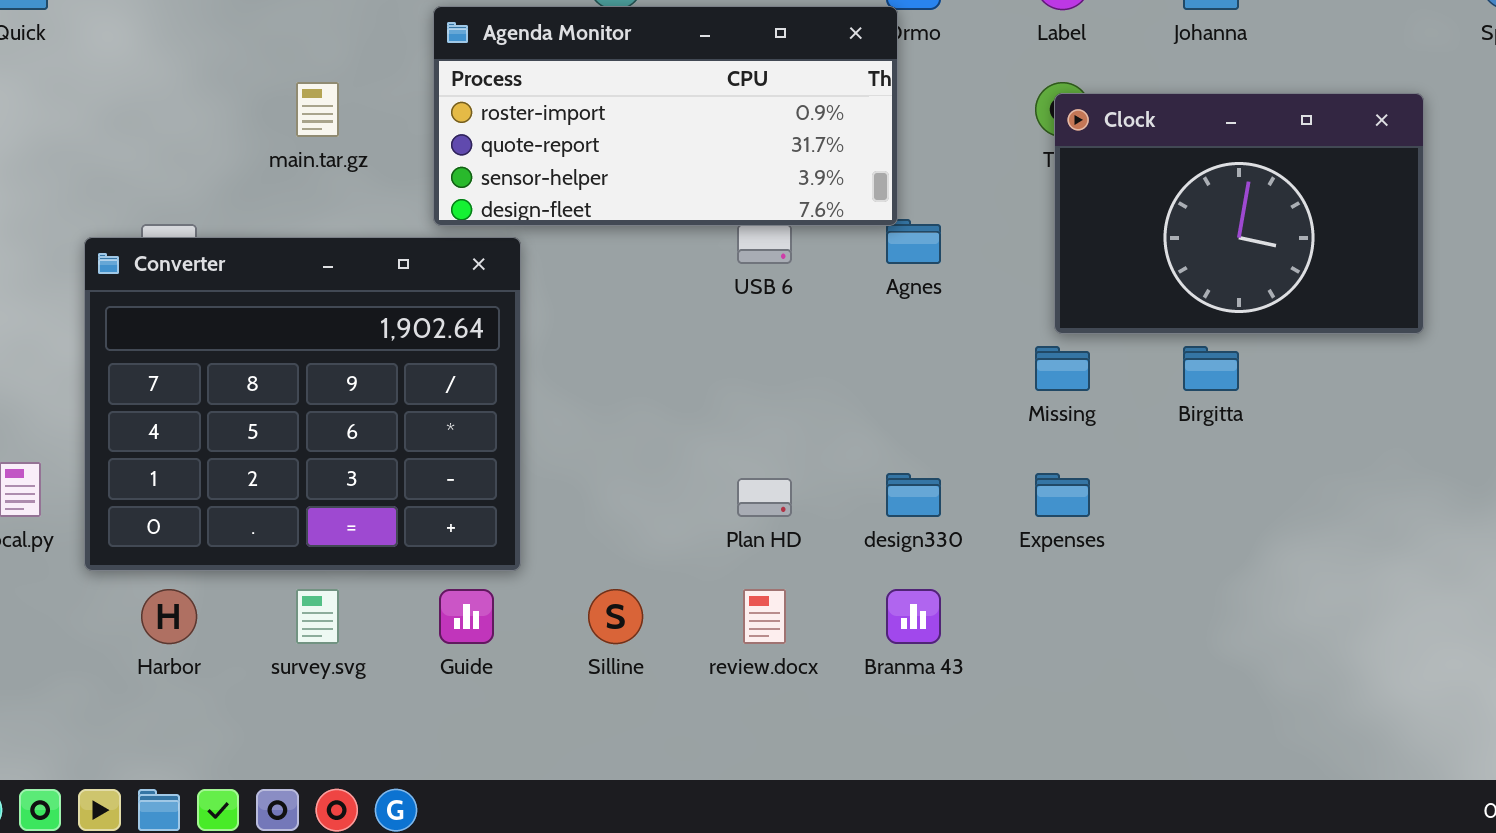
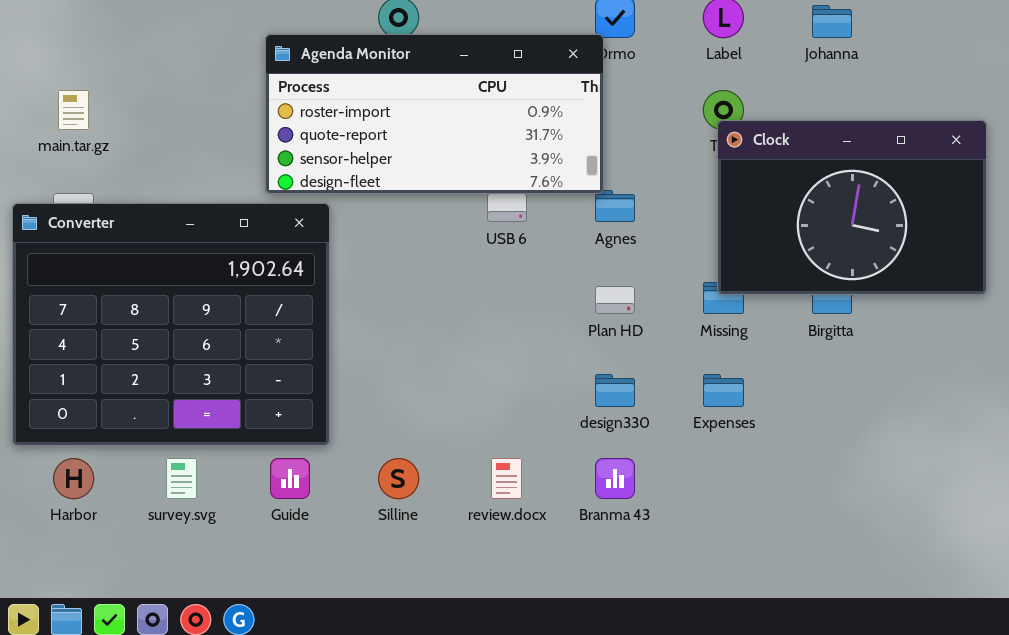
main.tar.gz: [296,82,339,137] -> [58,90,89,130], moved
Clock: [1054,93,1424,334] -> [717,120,987,295], moved
Plan HD: [737,478,792,517] -> [595,286,635,314], moved

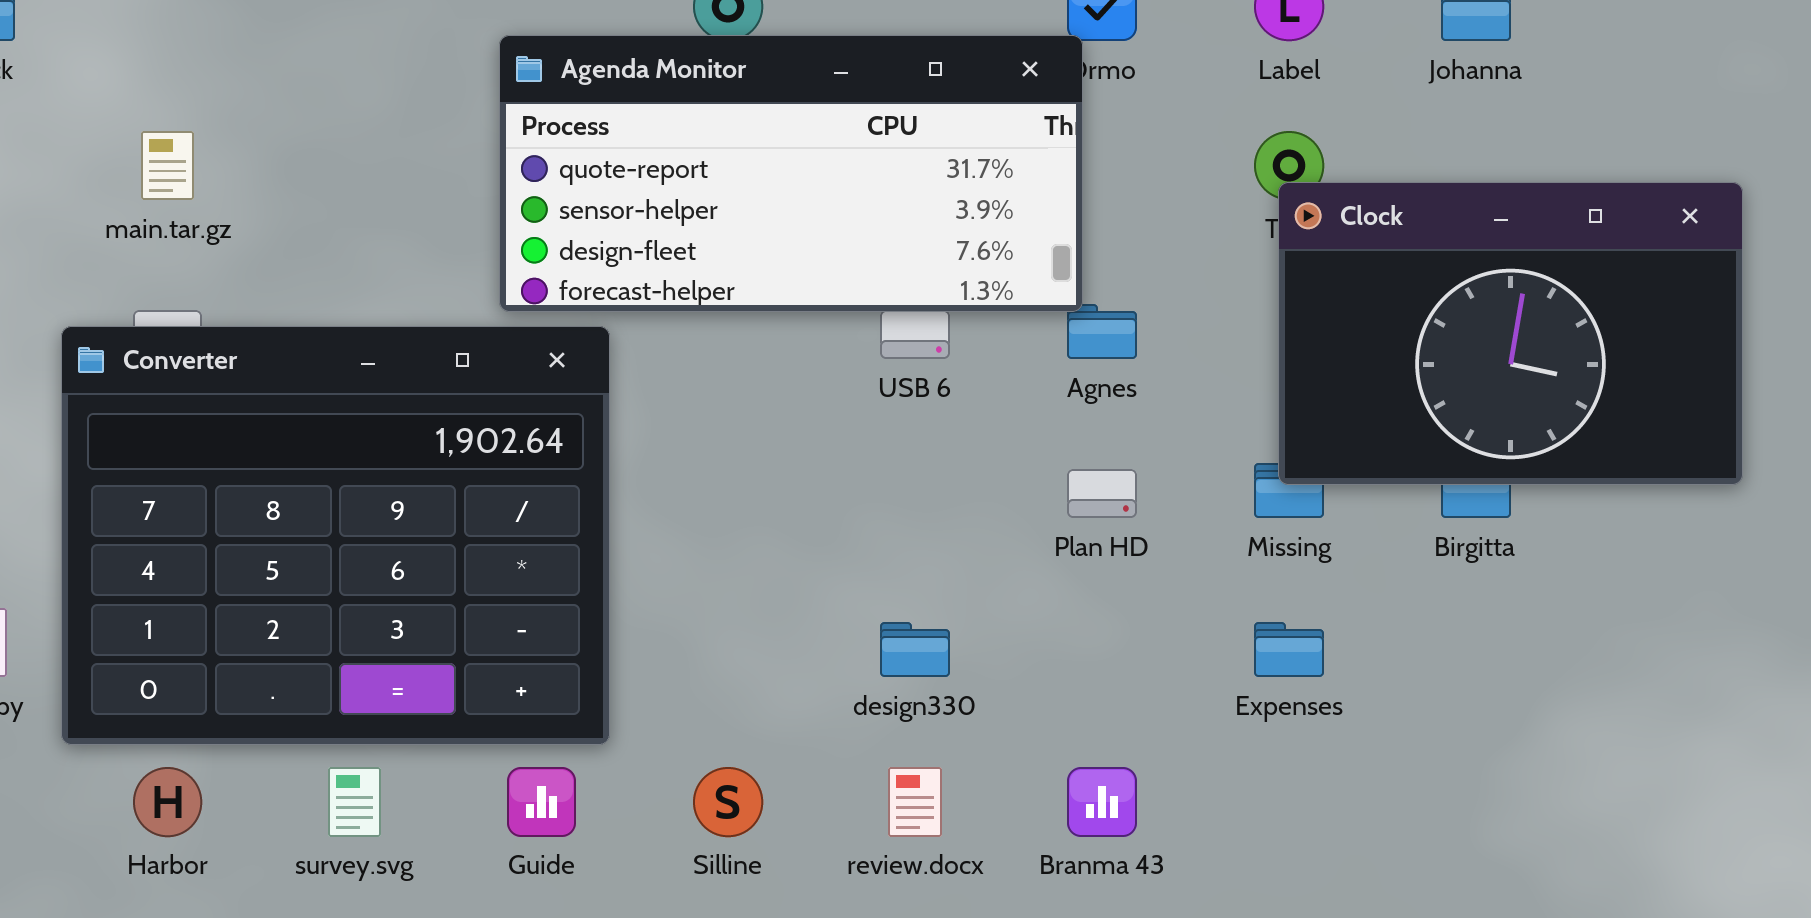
Agenda Monitor: [265,34,604,194] -> [499,35,1083,312], scrolled down 1 row
design330: [595,374,635,407] -> [880,622,950,677], moved

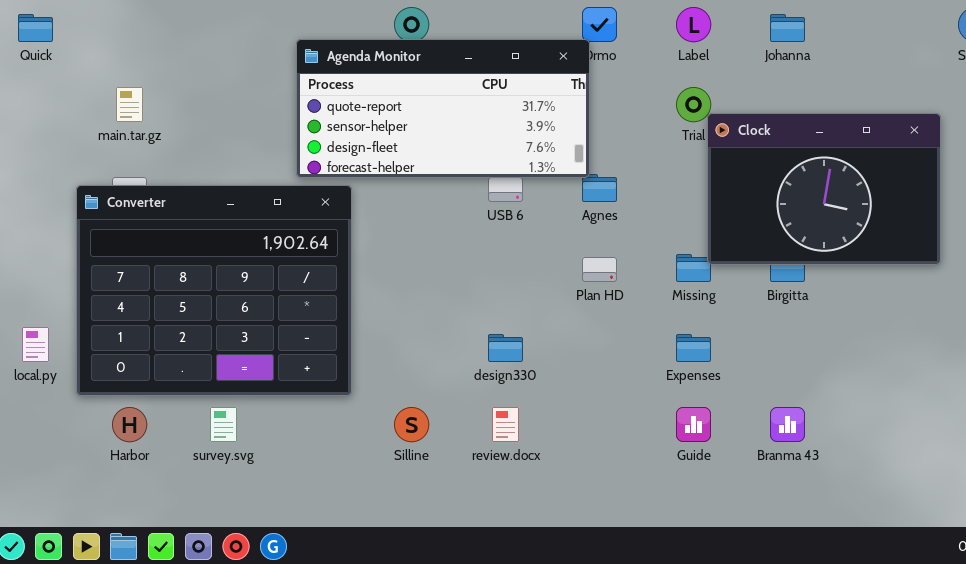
Clock: [1278,182,1743,485] -> [707,113,941,265], moved
Guide: [507,767,576,837] -> [676,407,711,442], moved
Branma 43: [1067,767,1137,837] -> [770,407,805,442], moved

